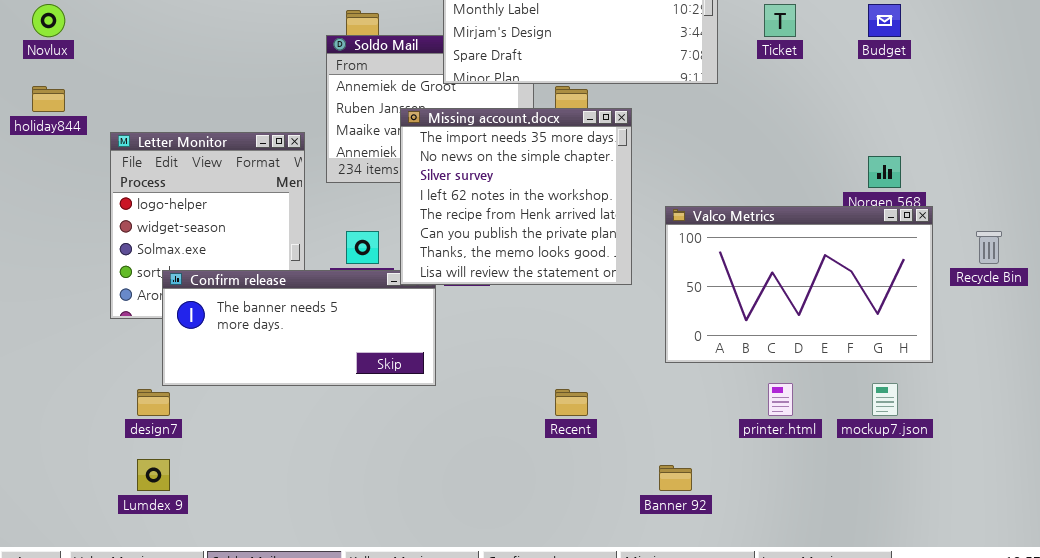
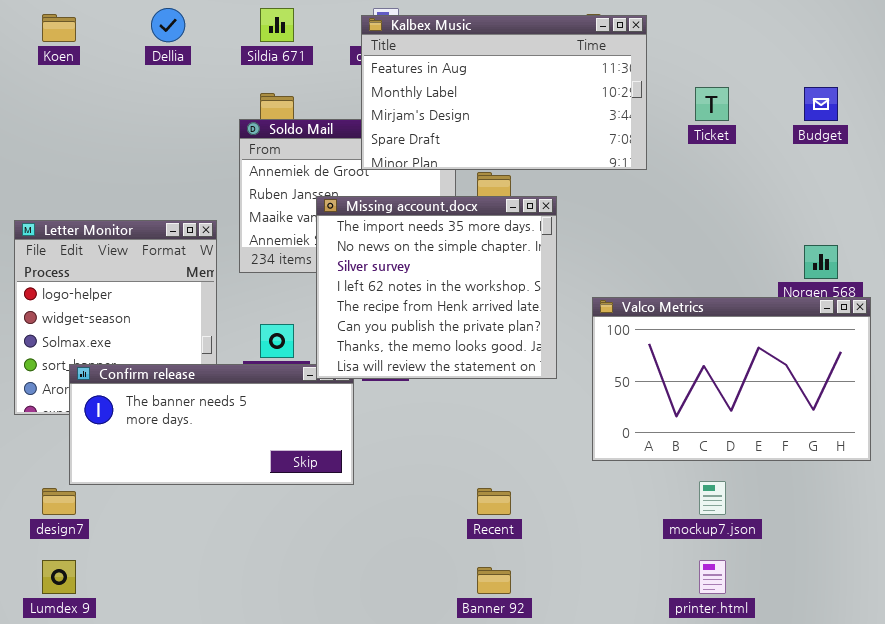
printer.html: [768,383,793,416] -> [699,560,726,594], moved
mockup7.json: [872,383,898,416] -> [699,481,726,515], moved
Banner 92: [659,465,692,491] -> [477,567,511,594], moved

